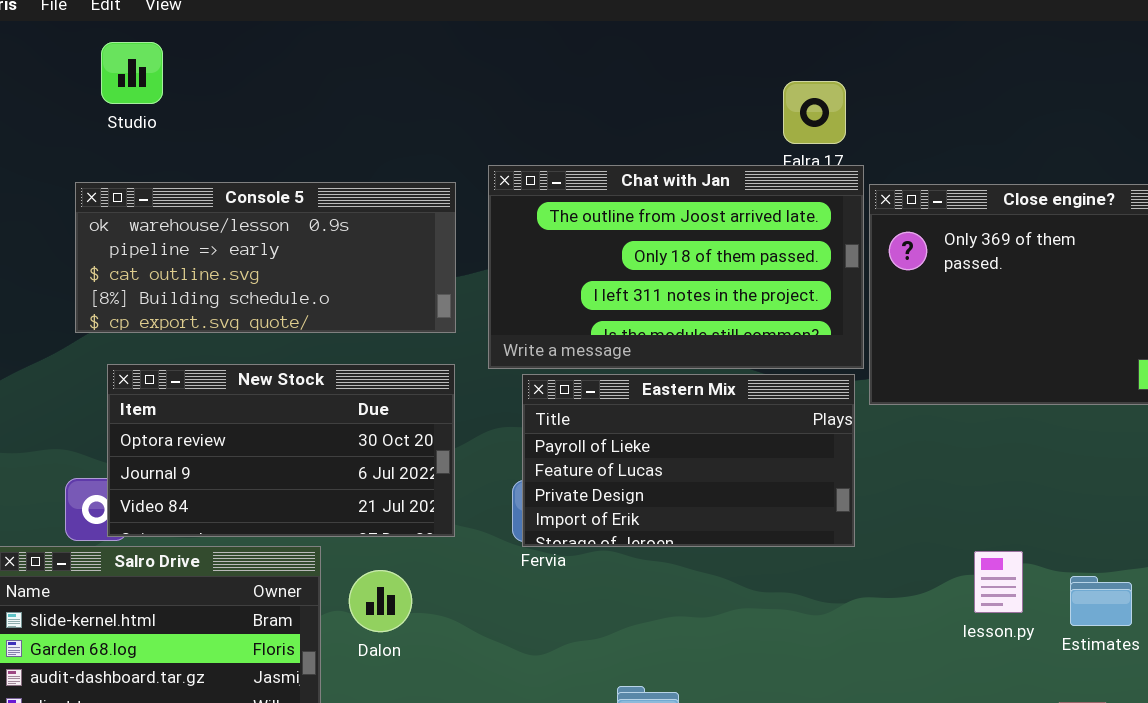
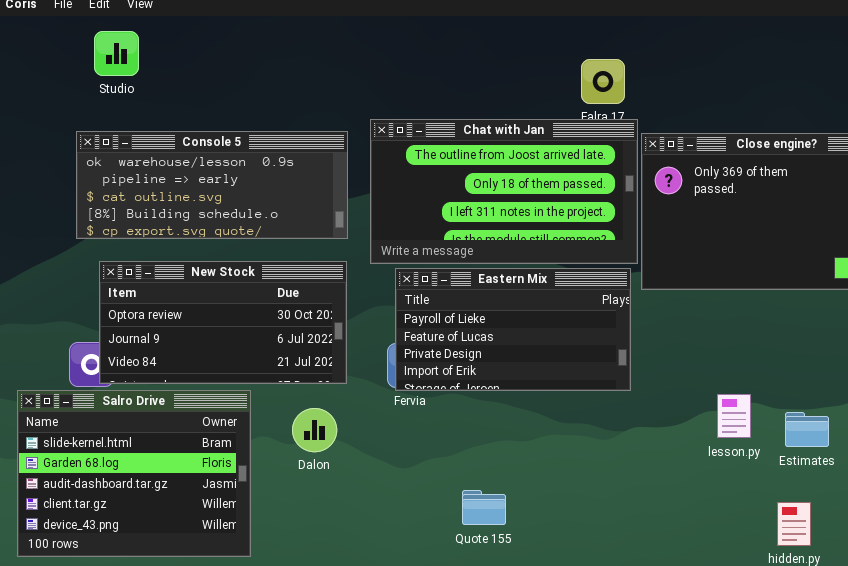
Dalon: [349,570,412,632] -> [292,408,337,452], moved

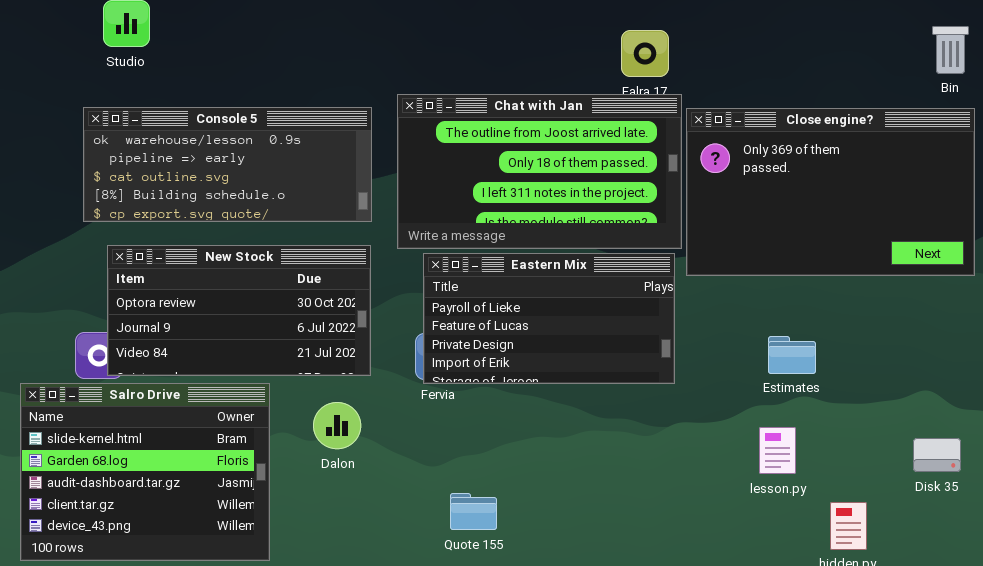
lesson.py: [717,394,751,438] -> [759,427,796,474], moved
Estimates: [785,412,829,447] -> [768,336,816,374], moved
Quote 155: [462,490,506,525] -> [450,493,497,530], moved

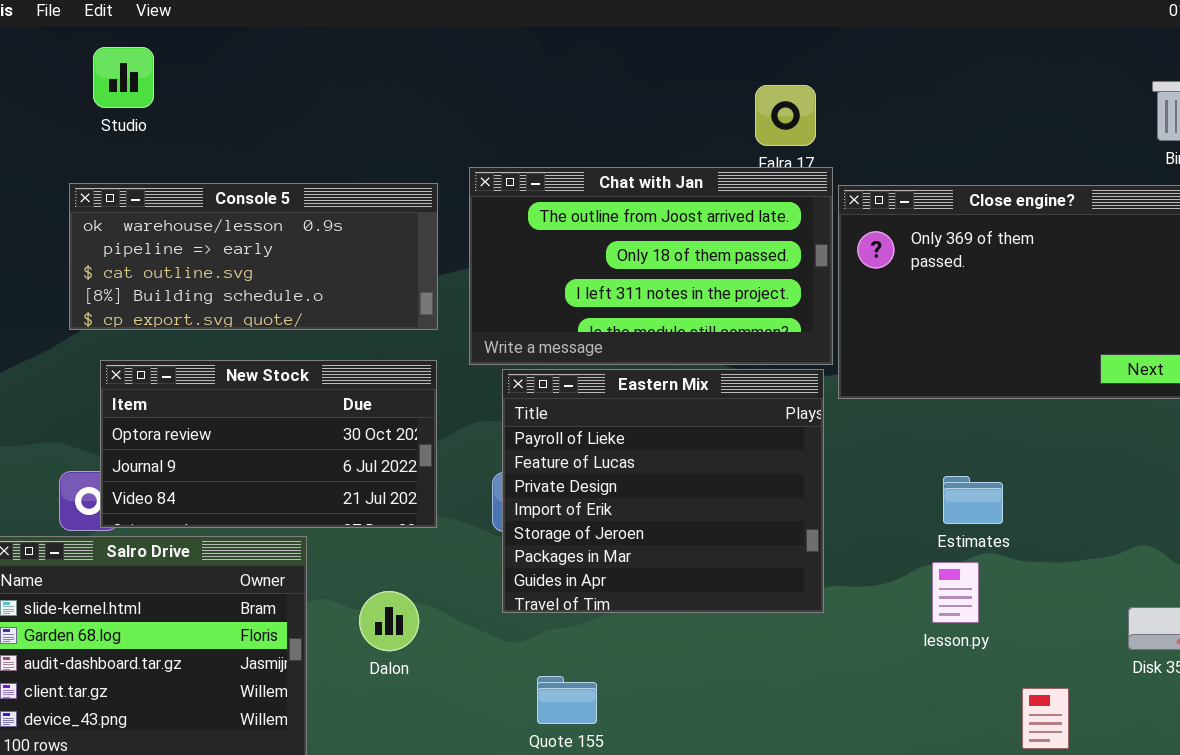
Eastern Mix: [423,253,675,384] -> [502,369,824,613], resized
Dalon: [313,402,361,449] -> [359,591,419,651], moved
lesson.py: [759,427,796,474] -> [932,562,979,623], moved

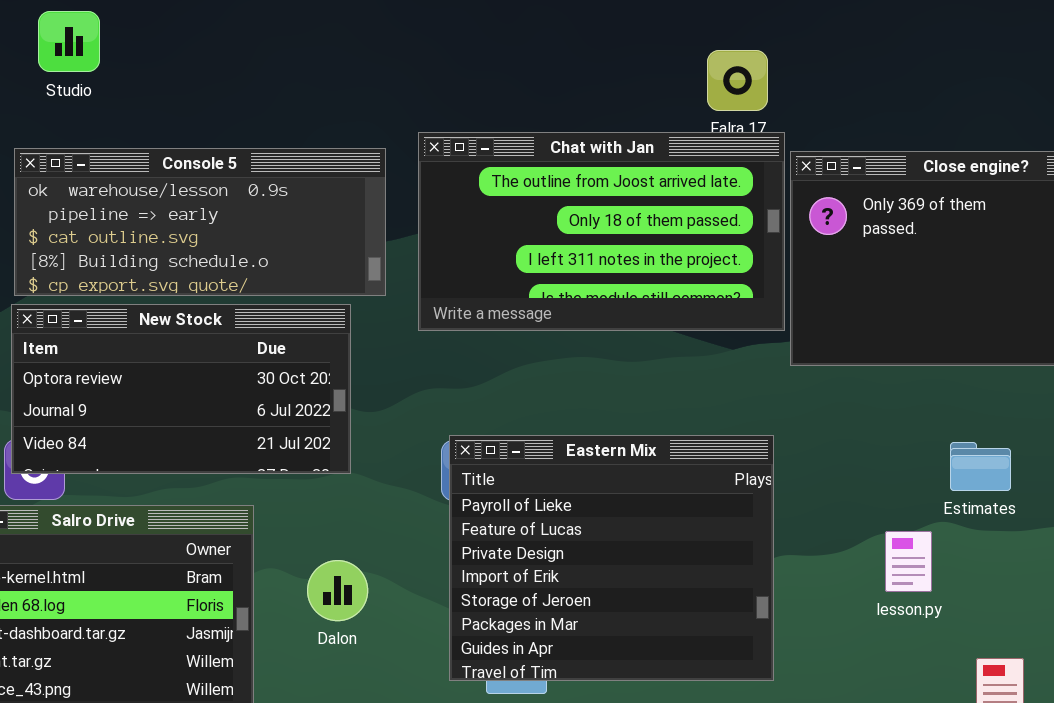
New Stock: [100,360,437,528] -> [11,304,351,474], moved
Eastern Mix: [502,369,824,613] -> [449,435,774,681], moved
Estimates: [943,476,1003,524] -> [950,442,1011,491], moved

